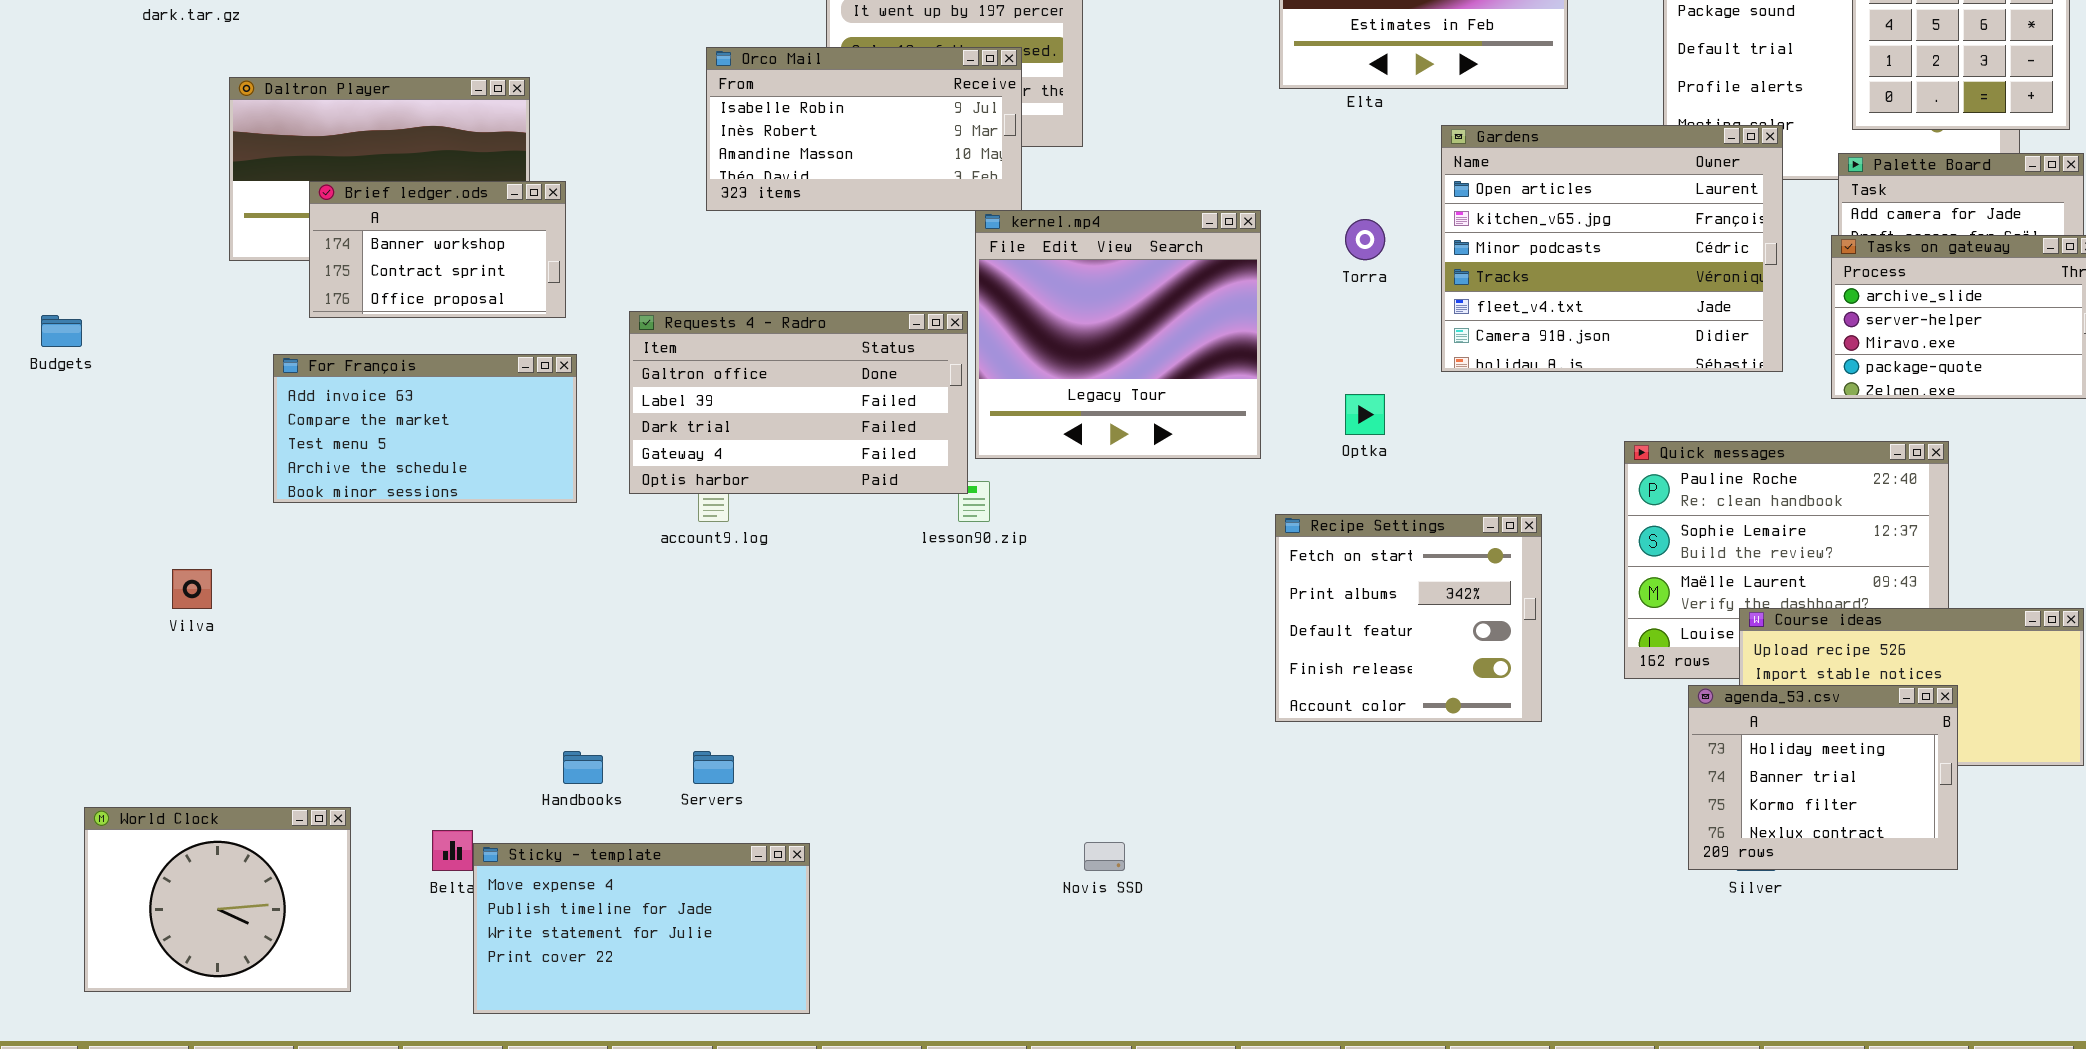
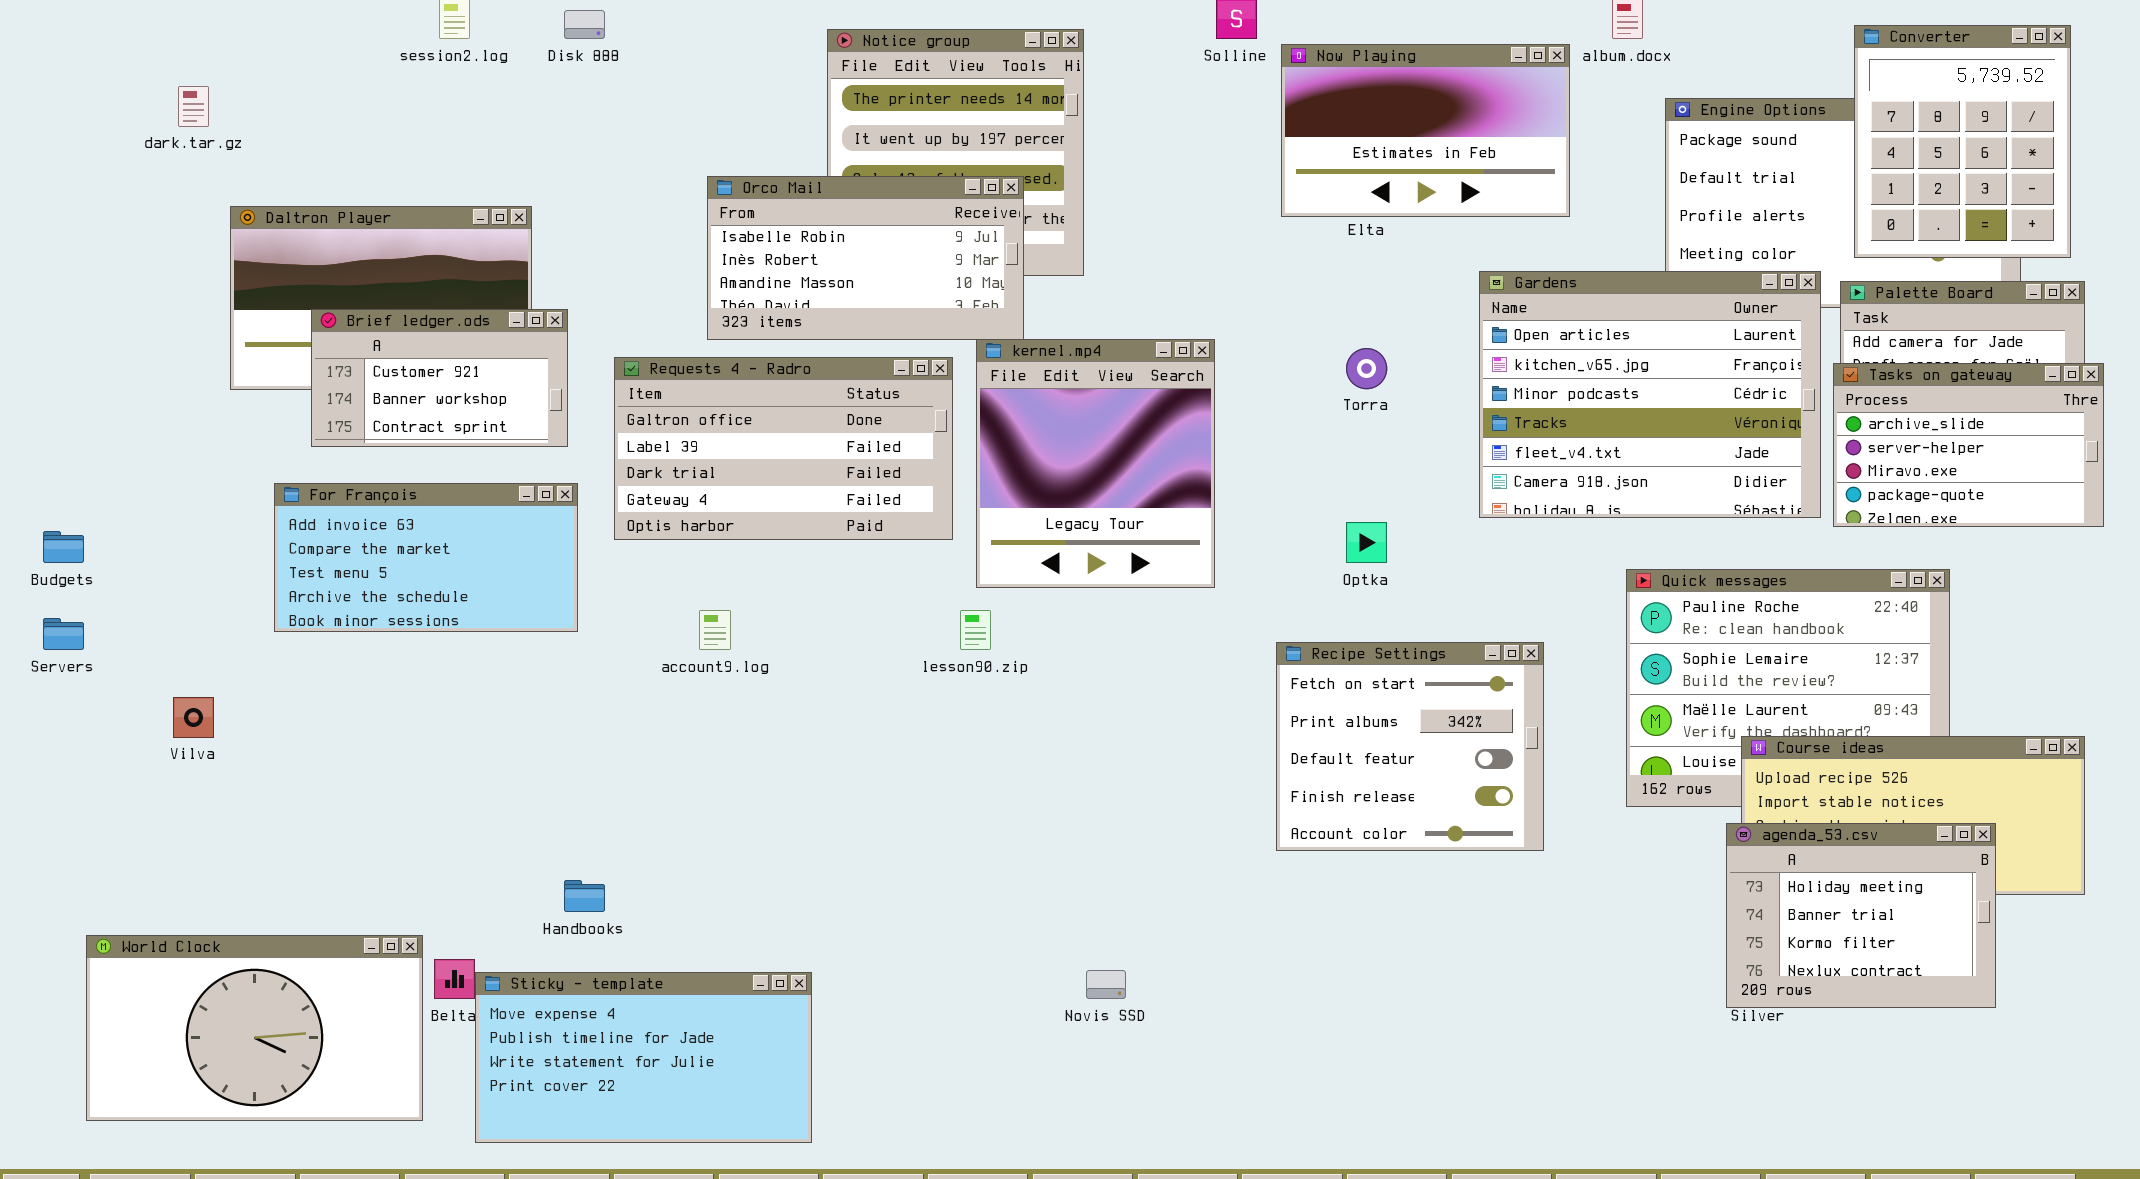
Gardens: [1441,125,1783,372] -> [1479,271,1821,518], moved
Brief ledger.ods: [309,181,566,318] -> [311,309,568,447], scrolled up 1 row
kernel.mp4: [975,210,1261,459] -> [976,339,1215,588], resized
Requests 4 - Radro: [629,311,968,494] -> [614,357,953,540], moved
Budgets: [41,315,82,347] -> [43,531,84,563], moved
agenda_53.csv: [1688,685,1958,870] -> [1726,823,1996,1008], moved
Servers: [693,751,734,784] -> [43,618,84,650], moved
World Clock: [84,807,351,992] -> [86,935,423,1121], resized

